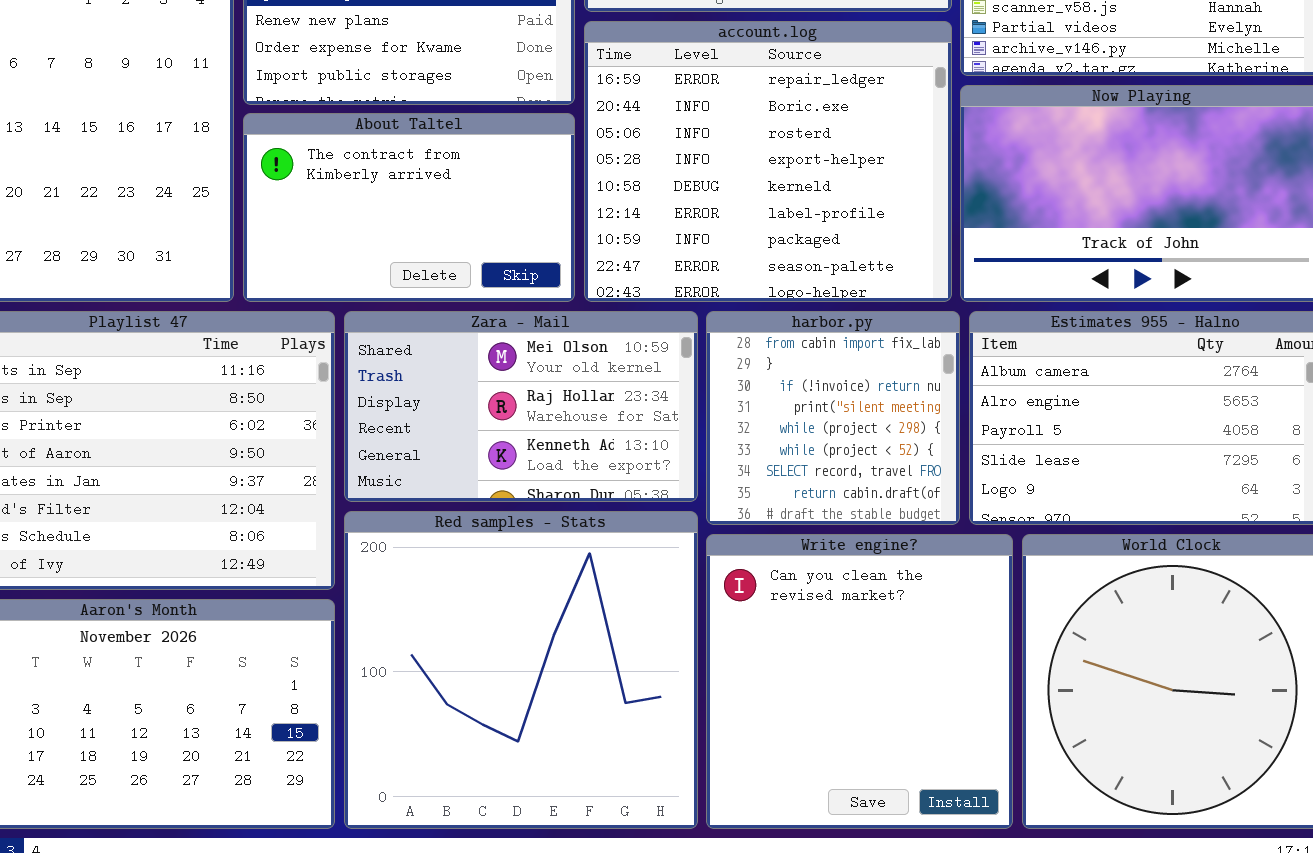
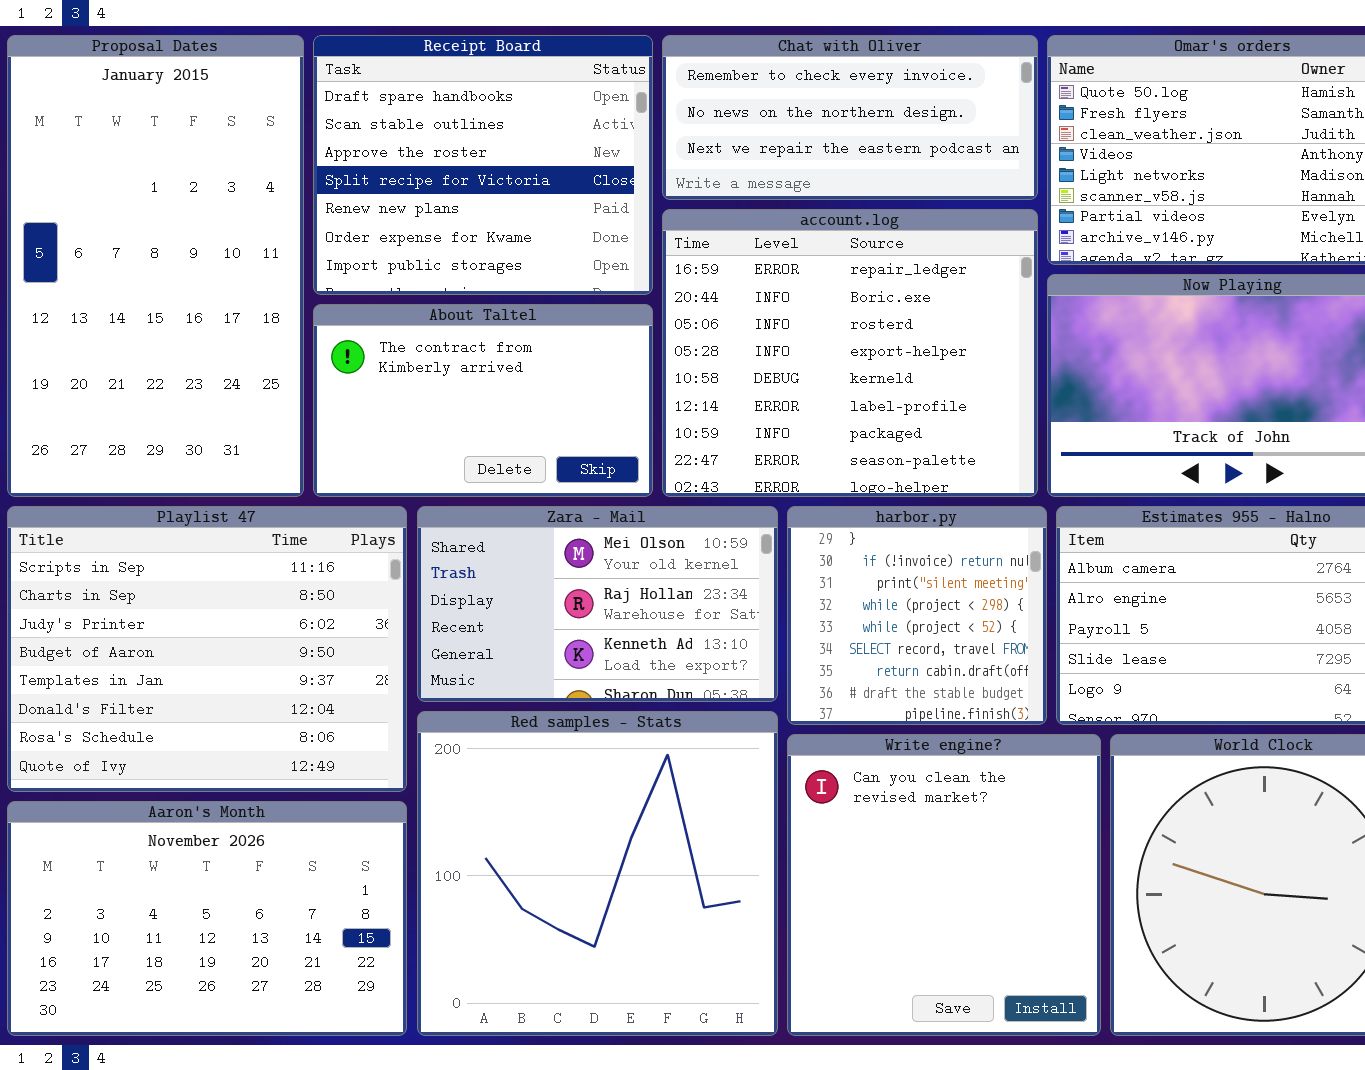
harbor.py: [706,311,960,525] -> [787,506,1047,725], scrolled down 1 row

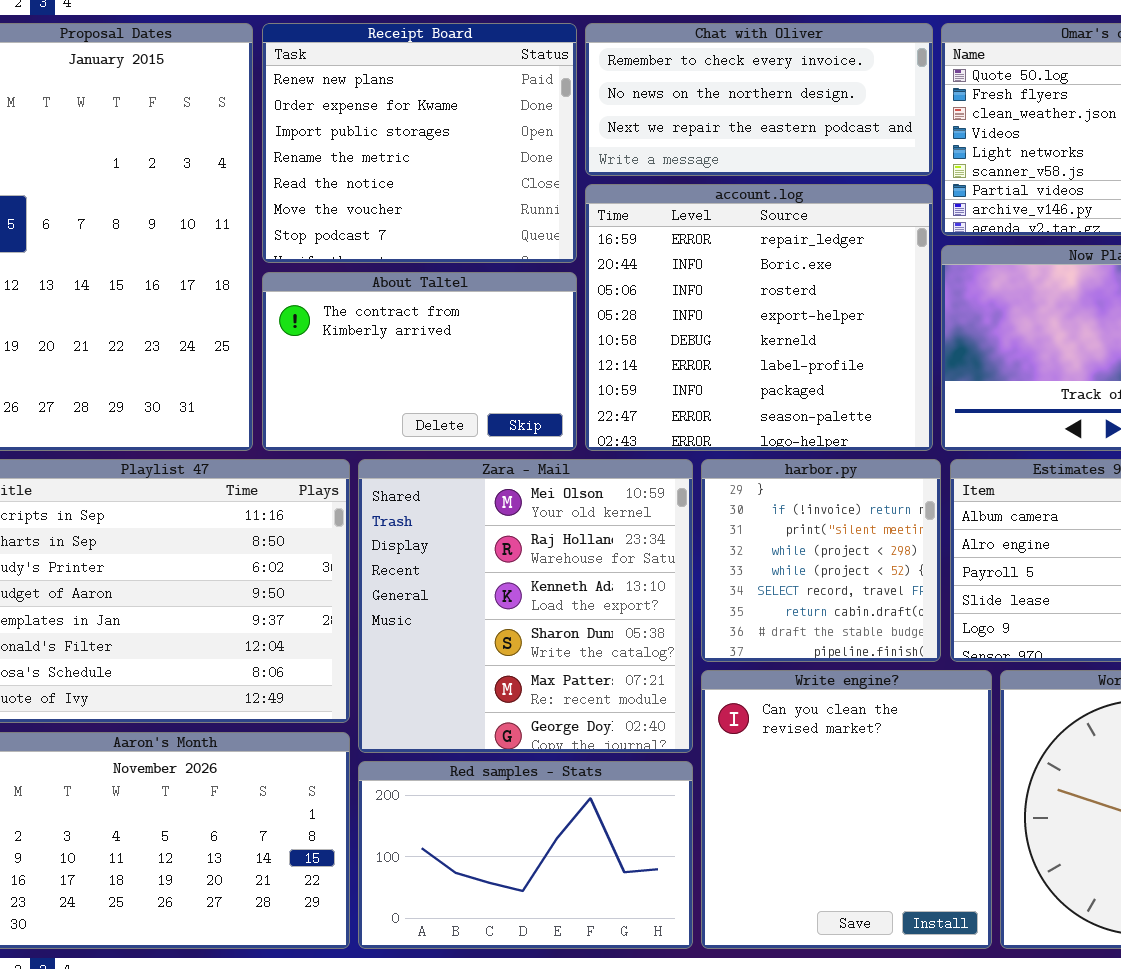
Receipt Board: [313,35,653,295] -> [262,23,577,263], scrolled down 4 rows
Zara - Mail: [417,506,778,702] -> [358,459,693,753], resized
Red samples - Stats: [417,711,778,1036] -> [358,761,693,949], resized

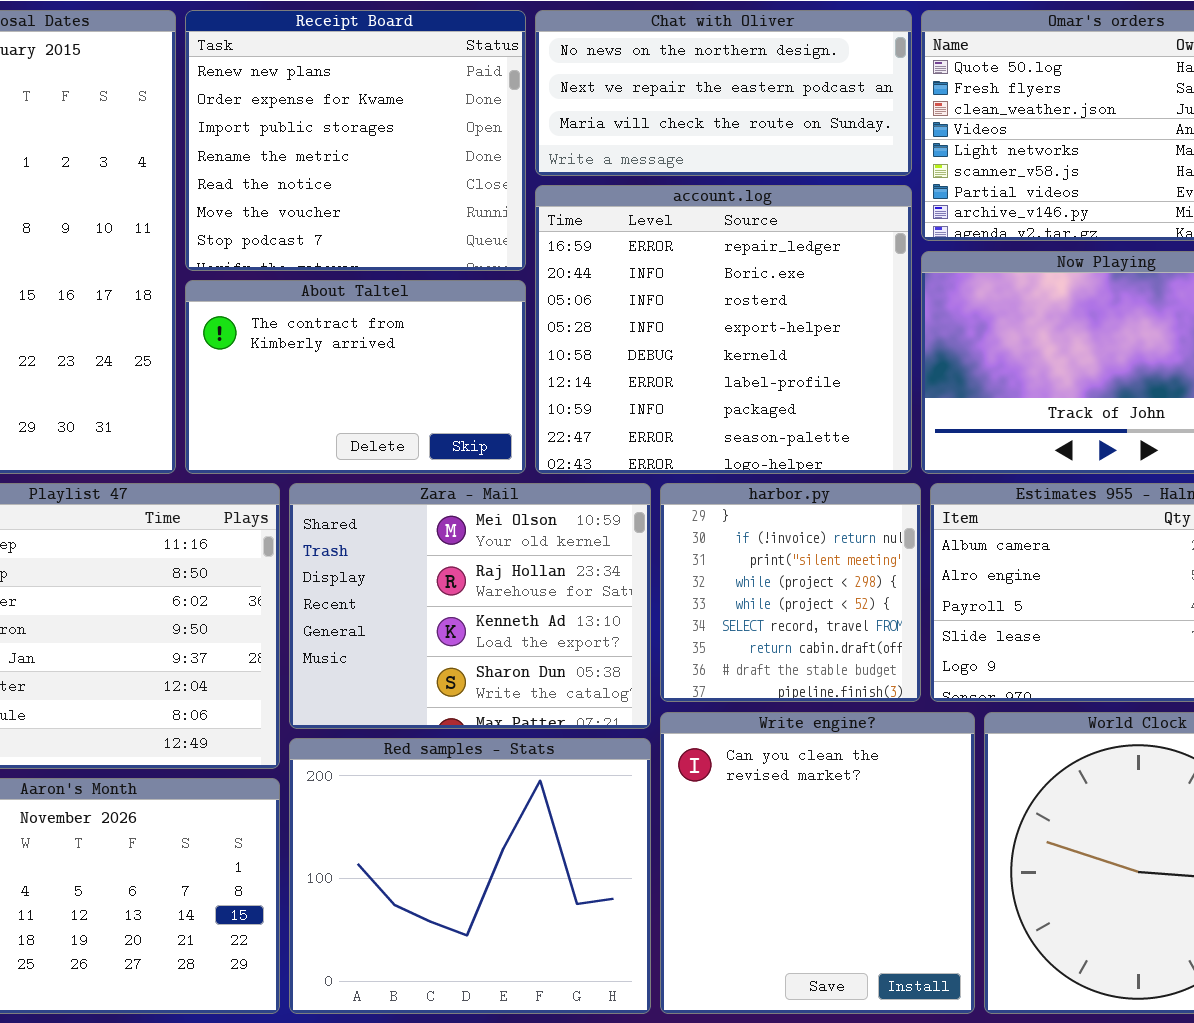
Chat with Oliver: [585,23,933,176] -> [535,10,912,176], scrolled down 1 row
Zara - Mail: [358,459,693,753] -> [289,483,651,729], resized
Red samples - Stats: [358,761,693,949] -> [289,738,651,1014], resized

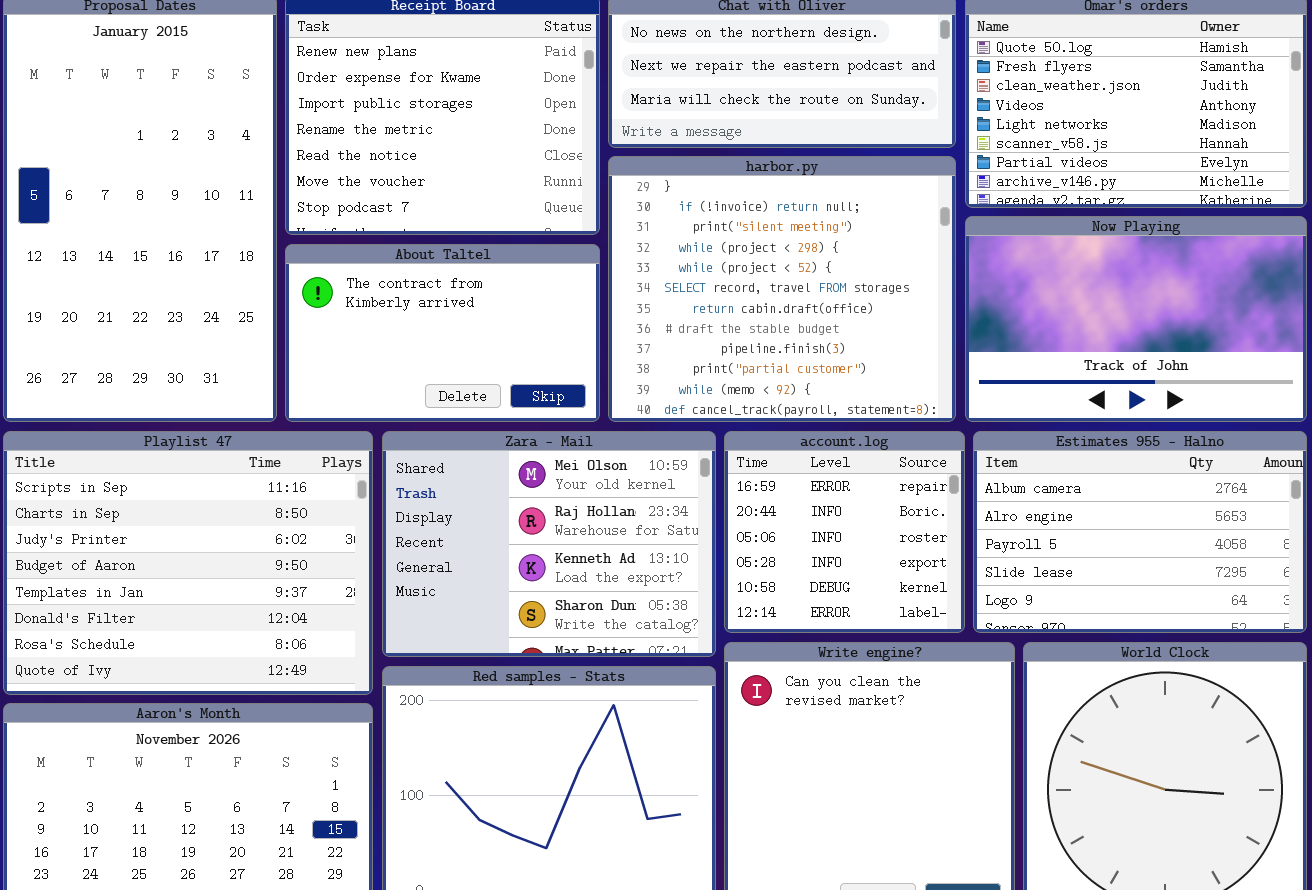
account.log: [535,185,912,474] -> [724,431,965,633], moved, resized
harbor.py: [660,483,921,702] -> [608,156,956,422], moved, resized

